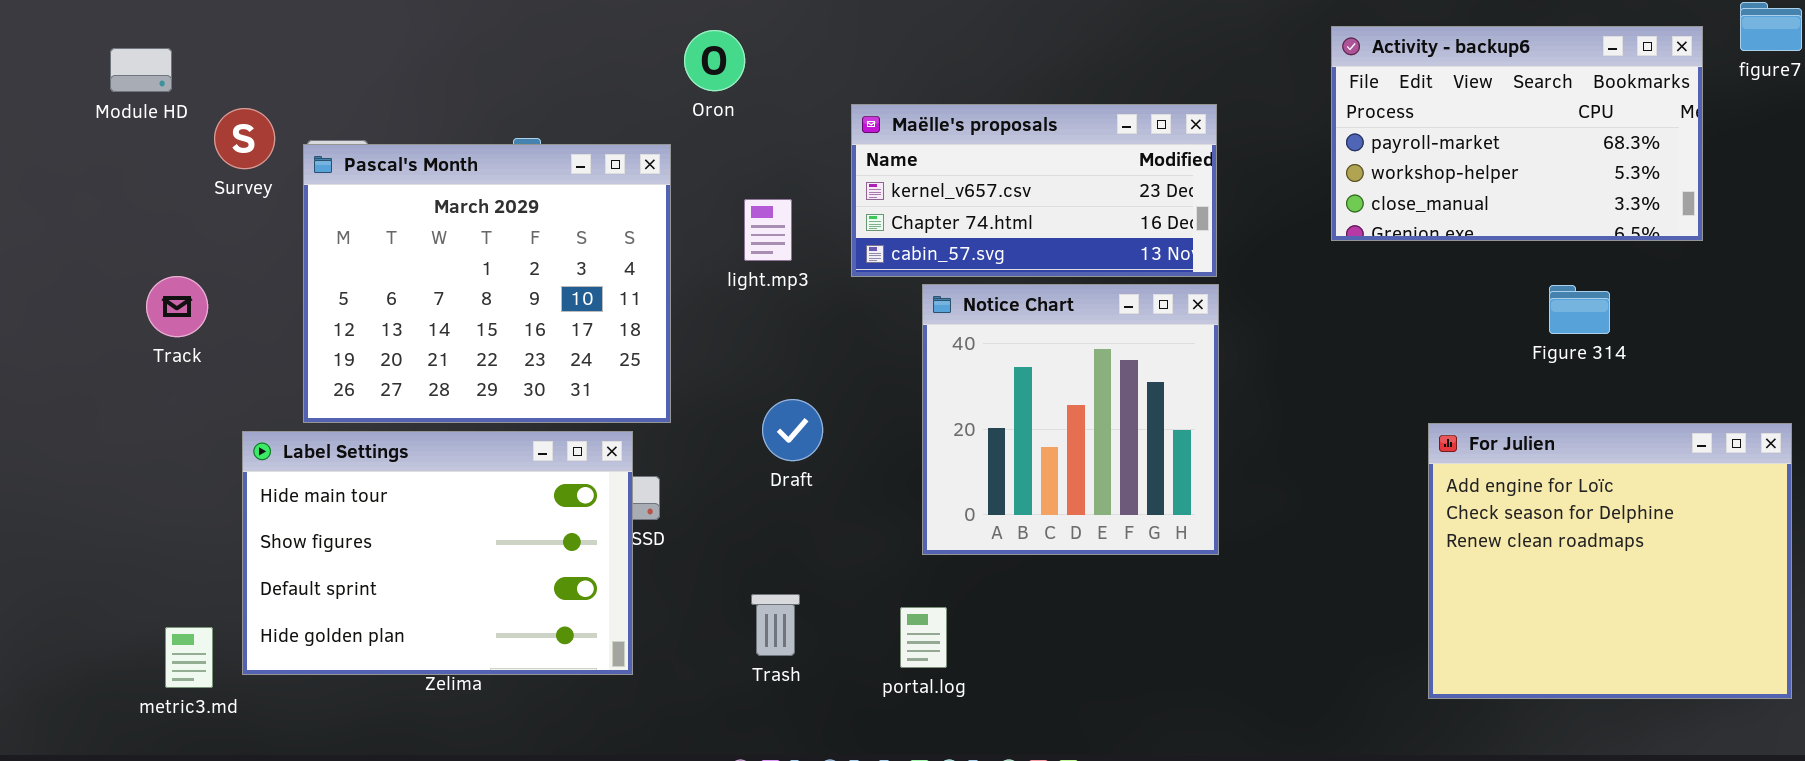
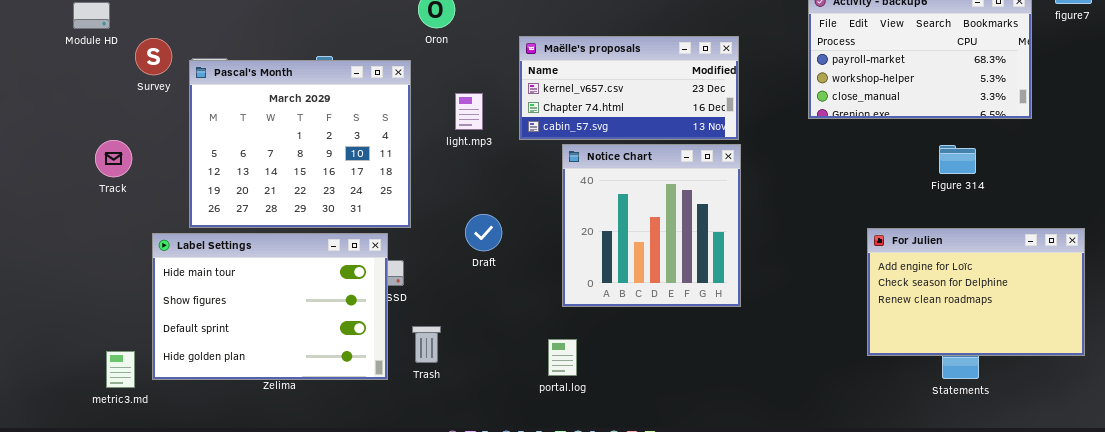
For Julien: [1428,423,1792,699] -> [867,228,1085,356], resized
Trash: [751,594,800,656] -> [412,326,441,363], moved

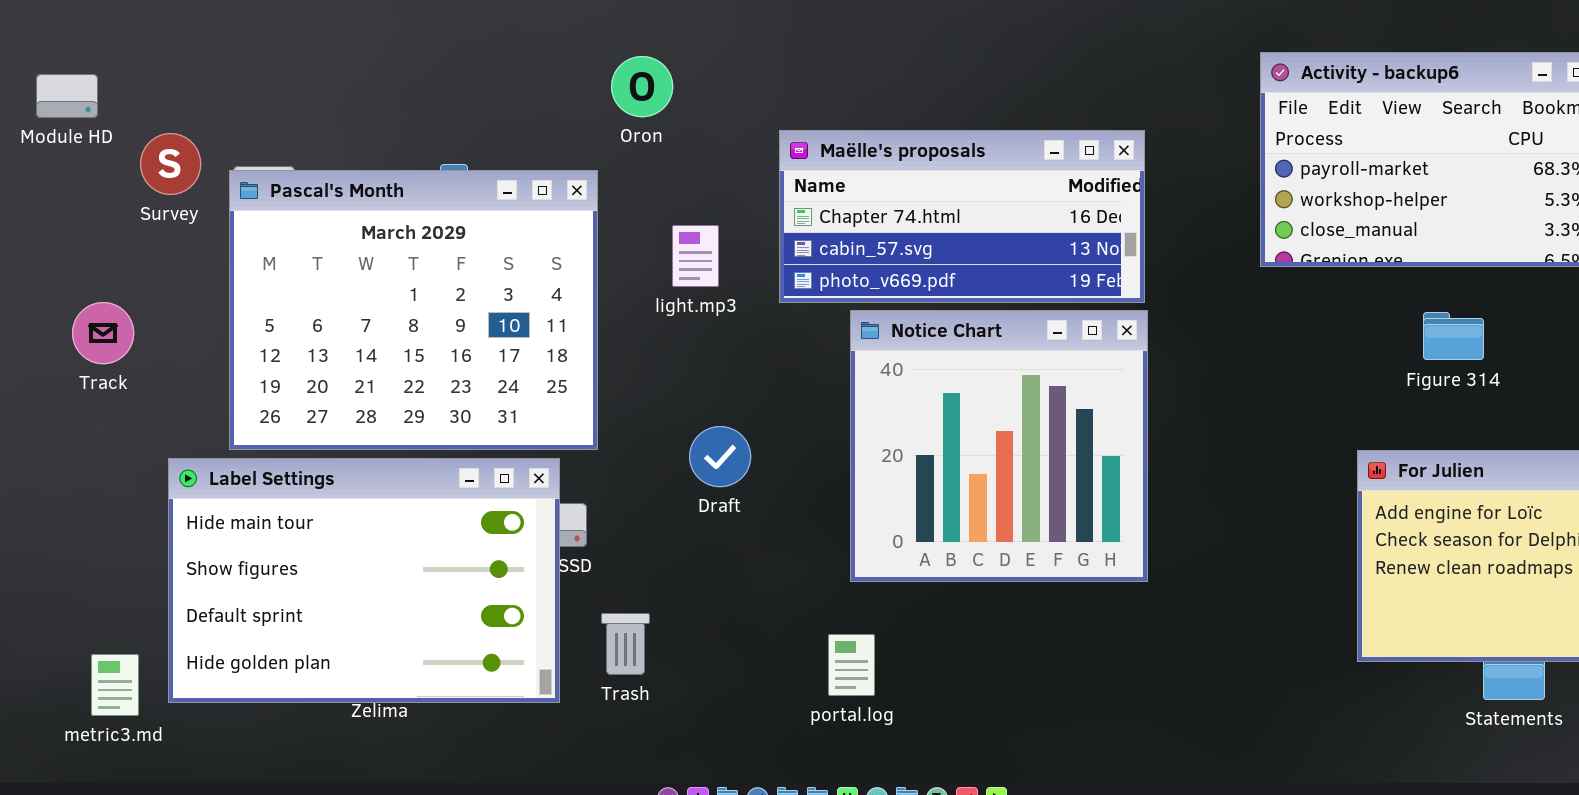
Maëlle's proposals: [519,36,739,140] -> [779,130,1145,303], scrolled down 1 row
Figure 314: [939,145,976,174] -> [1423,312,1484,360], moved

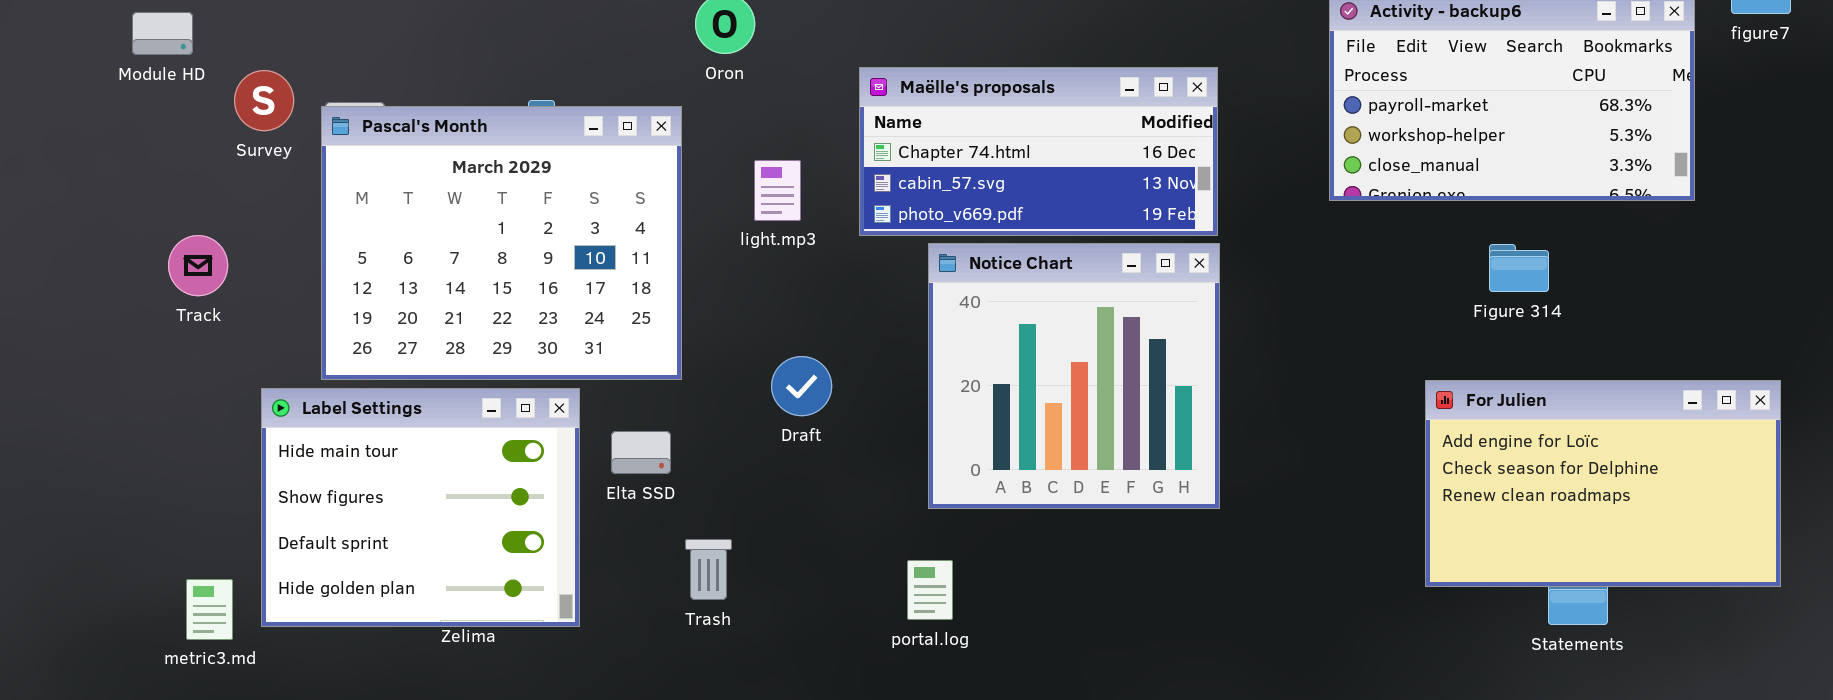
Label Settings: [168,458,560,703] -> [261,388,580,627], resized

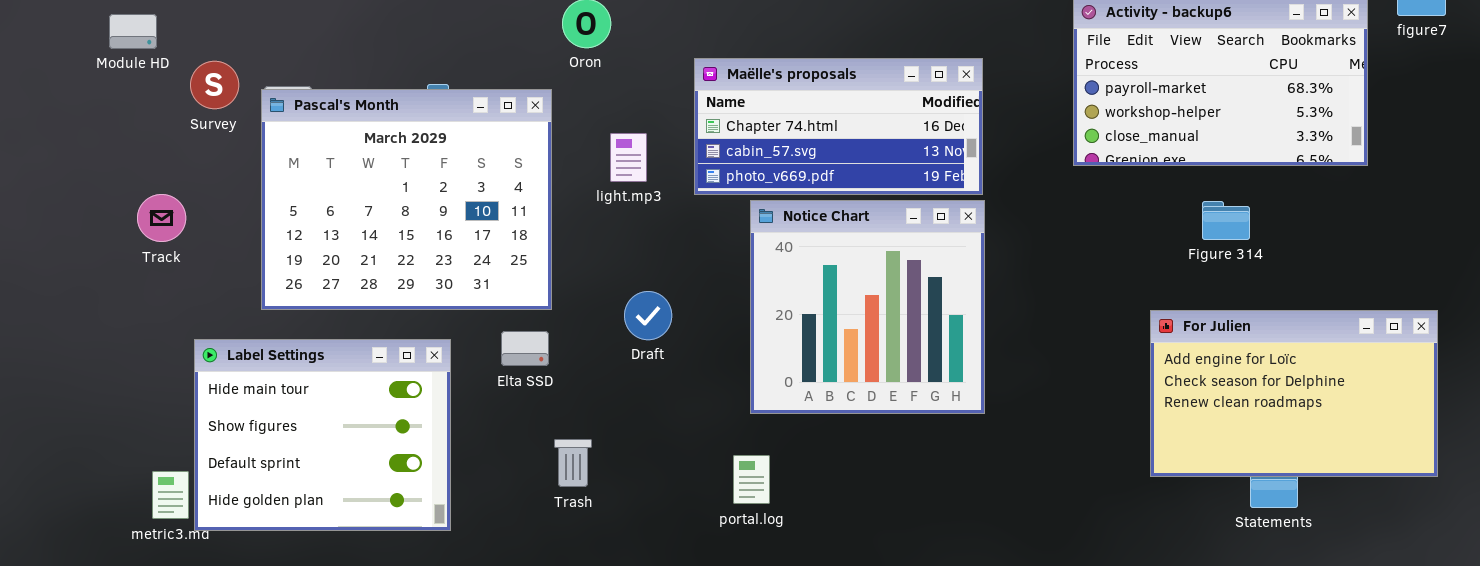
Label Settings: [261,388,580,627] -> [194,339,451,531], moved
Elta SSD: [611,431,671,474] -> [501,331,549,366], moved

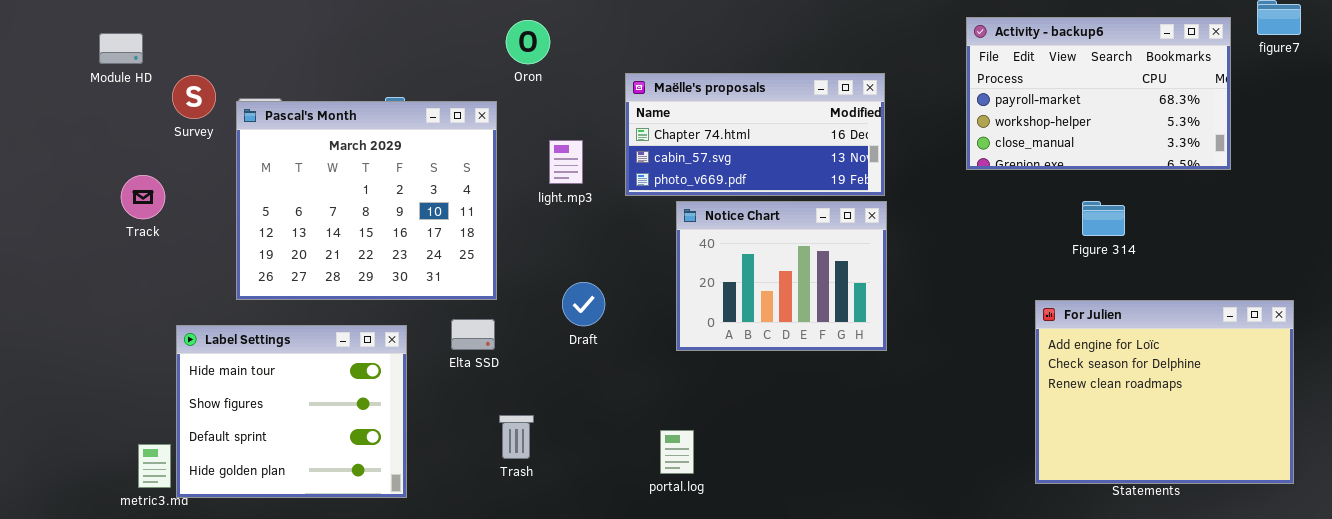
Track: [137,194,186,242] -> [121,175,165,219], moved
Notice Chart: [750,200,985,414] -> [676,201,887,351], resized
For Julien: [1150,310,1438,477] -> [1035,300,1294,484], resized

